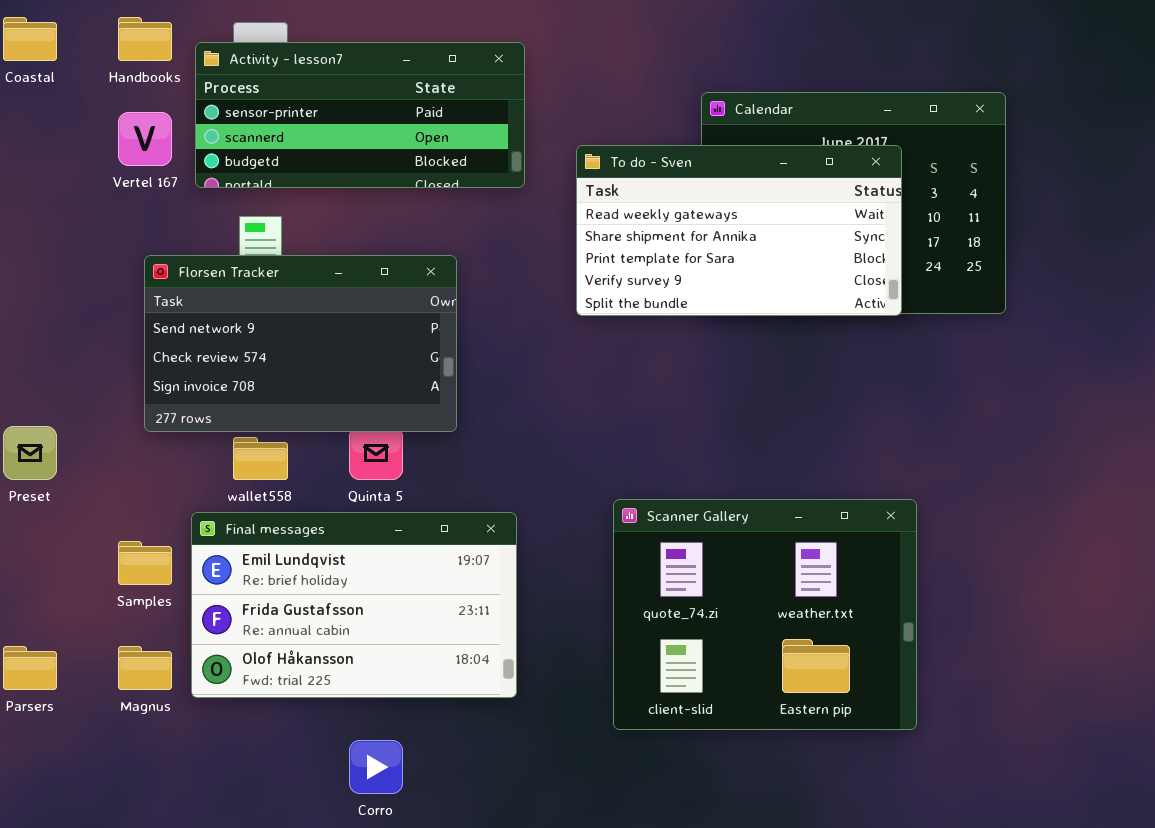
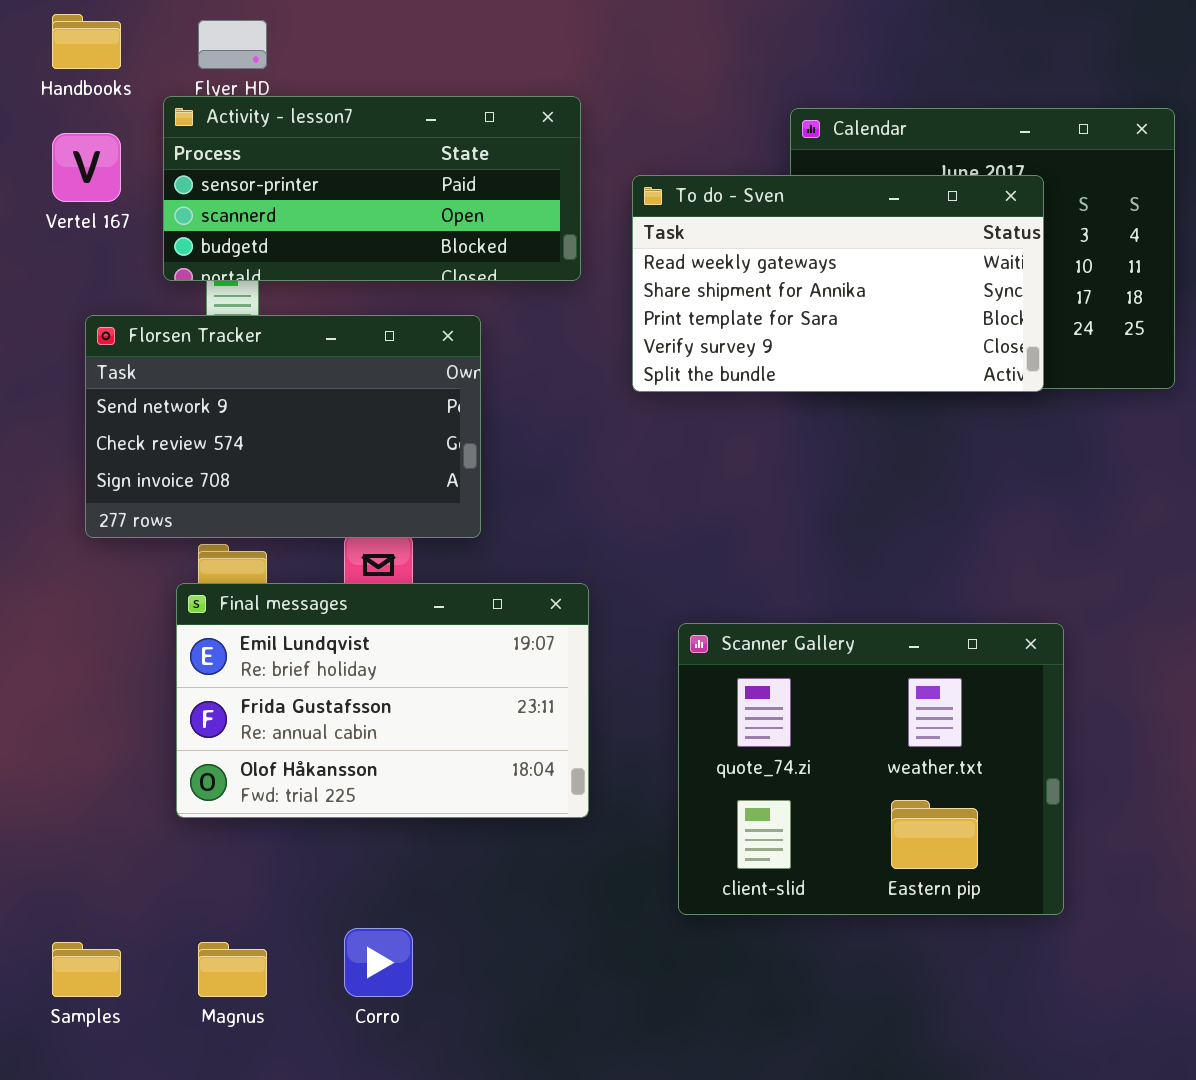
Activity - lesson7: [195,42,525,188] -> [163,96,581,281], moved
Final messages: [191,512,517,698] -> [176,583,589,818], moved
Samples: [118,541,172,585] -> [52,942,121,997], moved
Magnus: [118,646,172,690] -> [198,942,267,997], moved

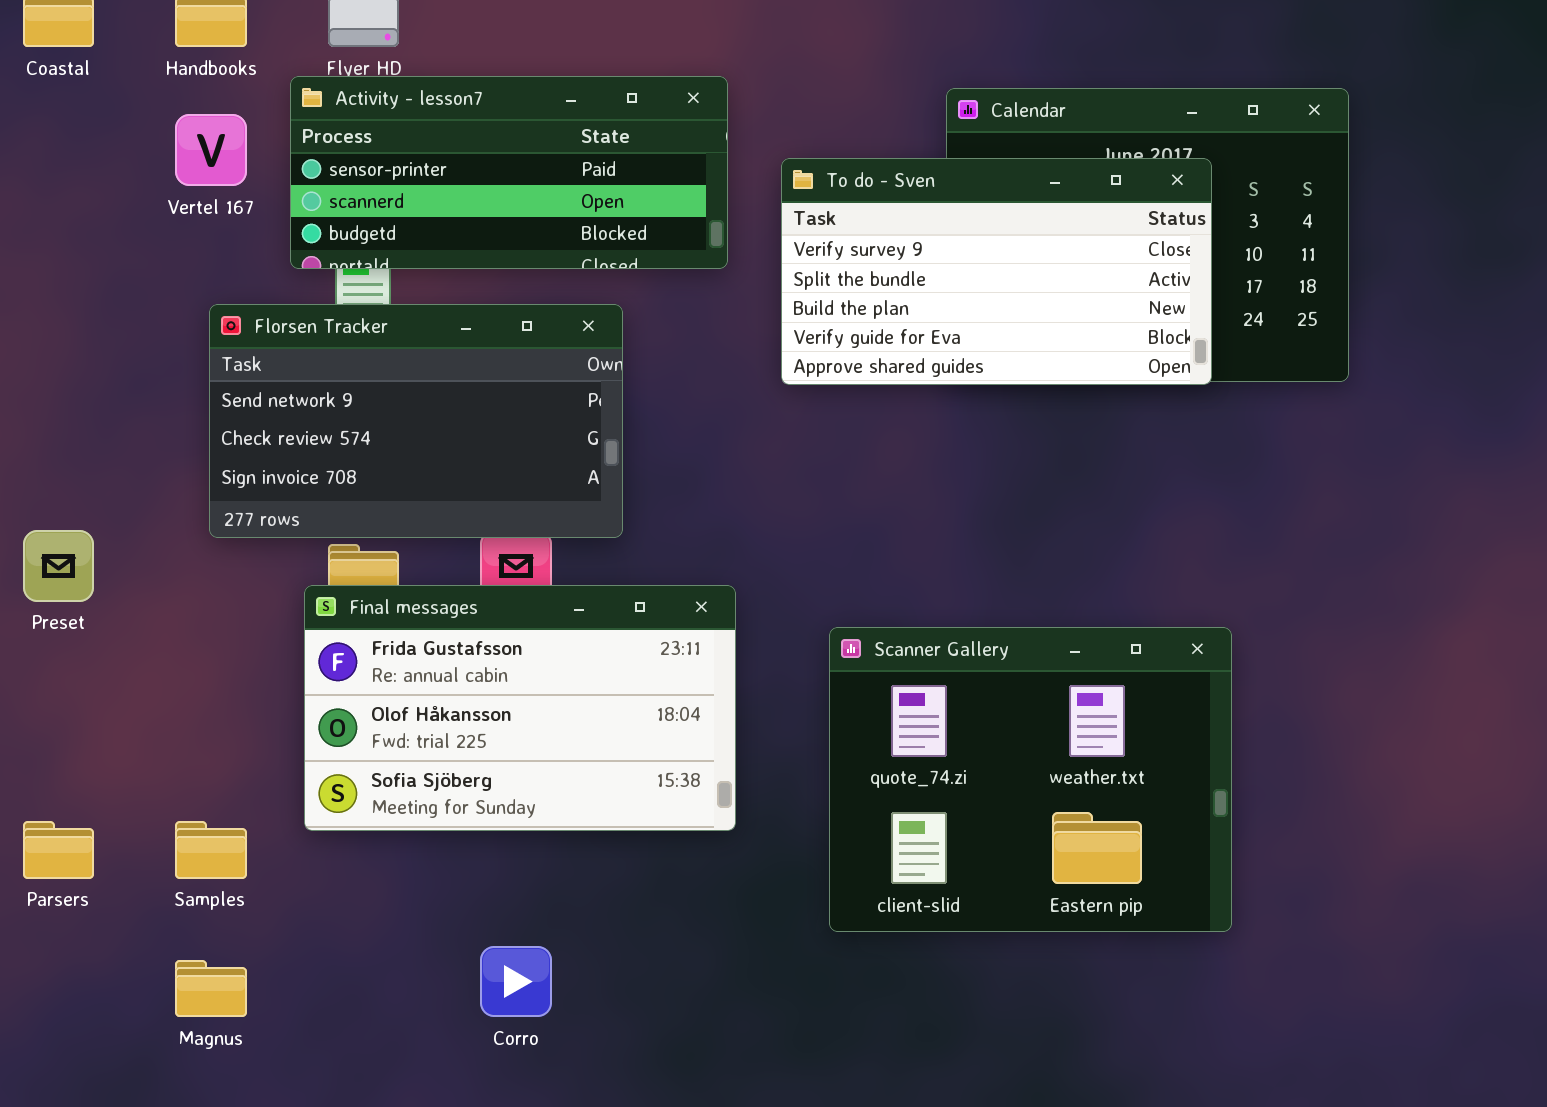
To do - Sven: [632,175,1044,392] -> [781,158,1212,385], scrolled down 3 rows
Final messages: [176,583,589,818] -> [304,585,736,831], scrolled down 1 row
Samples: [52,942,121,997] -> [175,821,247,879], moved
Magnus: [198,942,267,997] -> [175,960,247,1017], moved

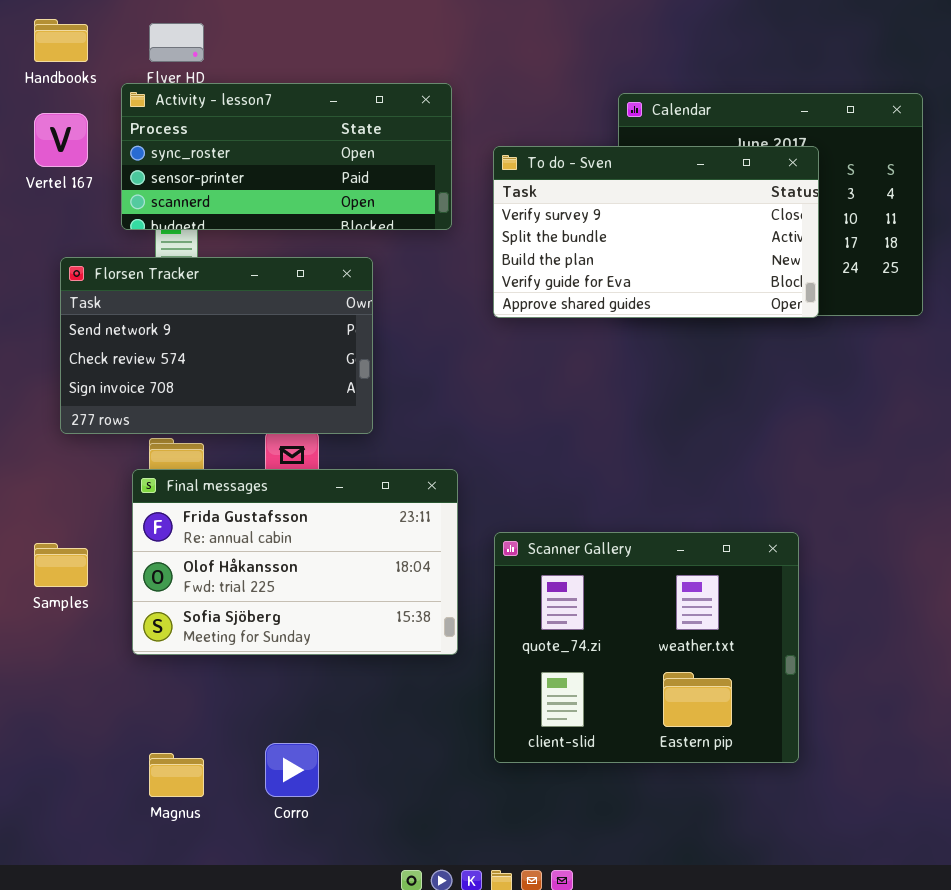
Activity - lesson7: [290,76,728,269] -> [121,83,452,230], scrolled up 1 row
Scanner Gallery: [829,627,1232,932] -> [494,532,799,763], moved
Samples: [175,821,247,879] -> [34,543,88,587], moved
Magnus: [175,960,247,1017] -> [149,753,204,797], moved

